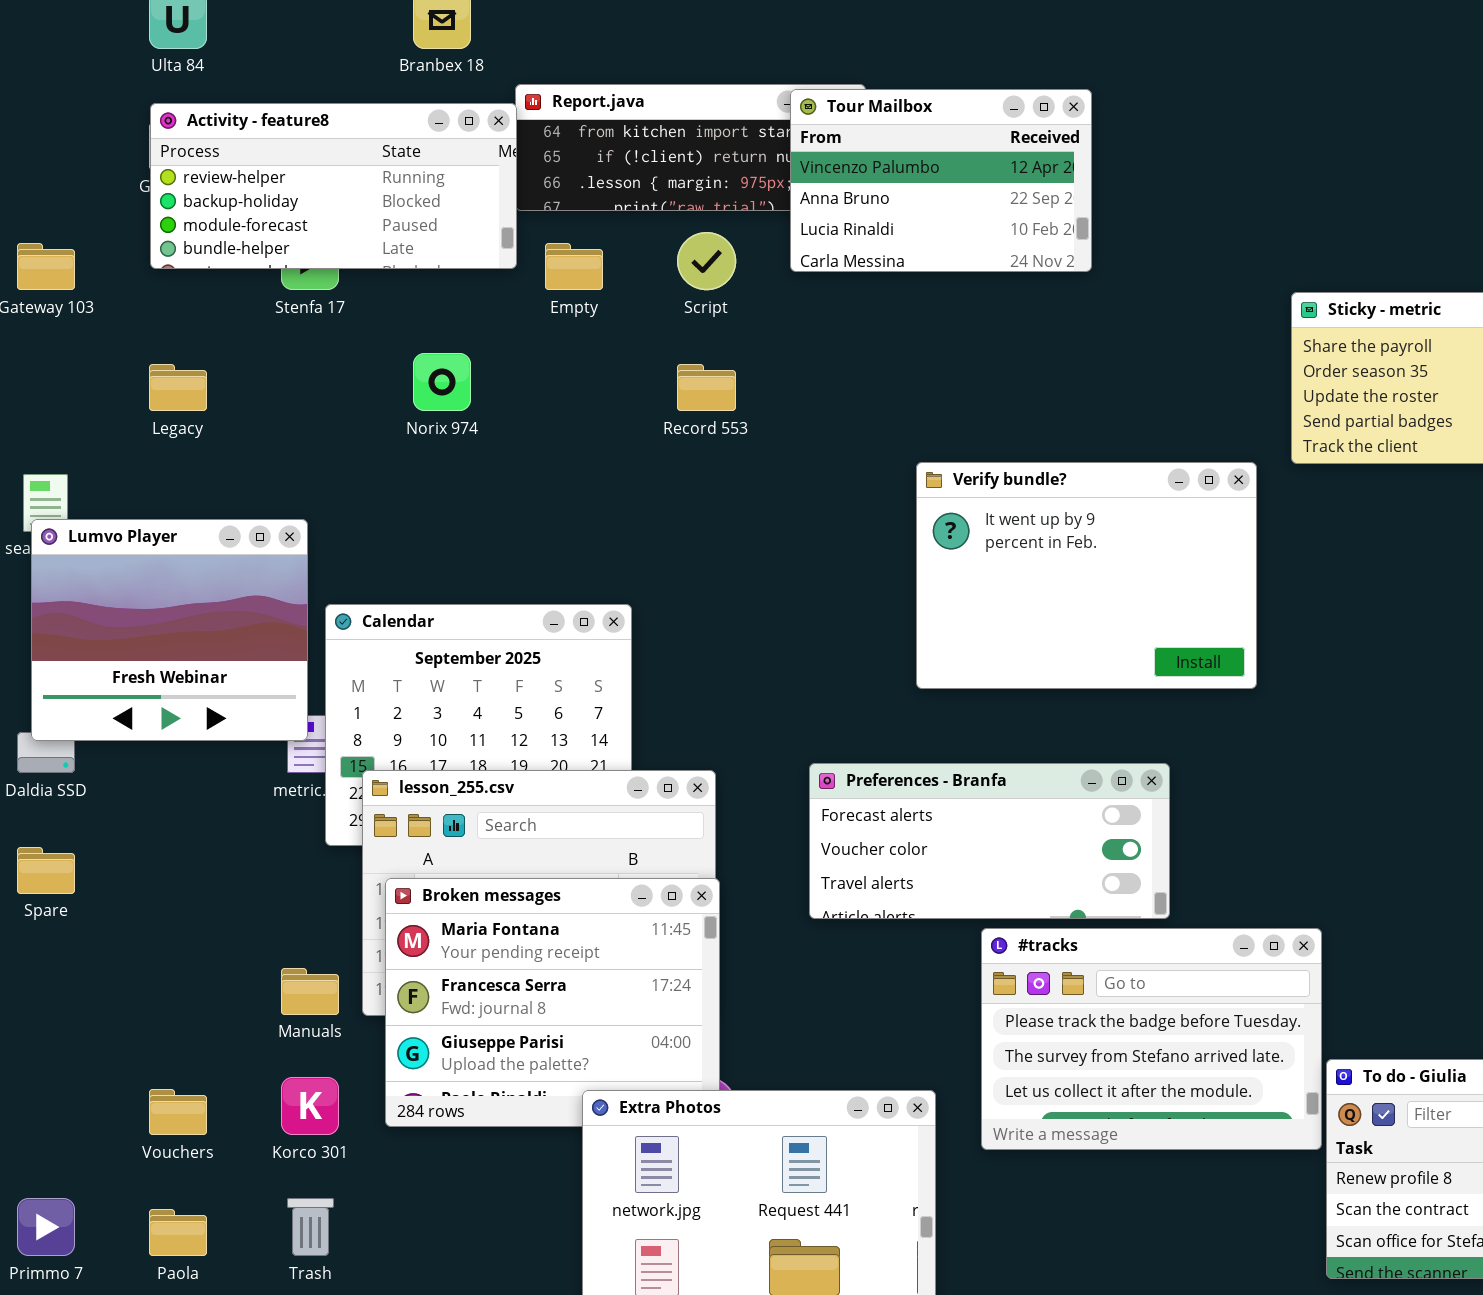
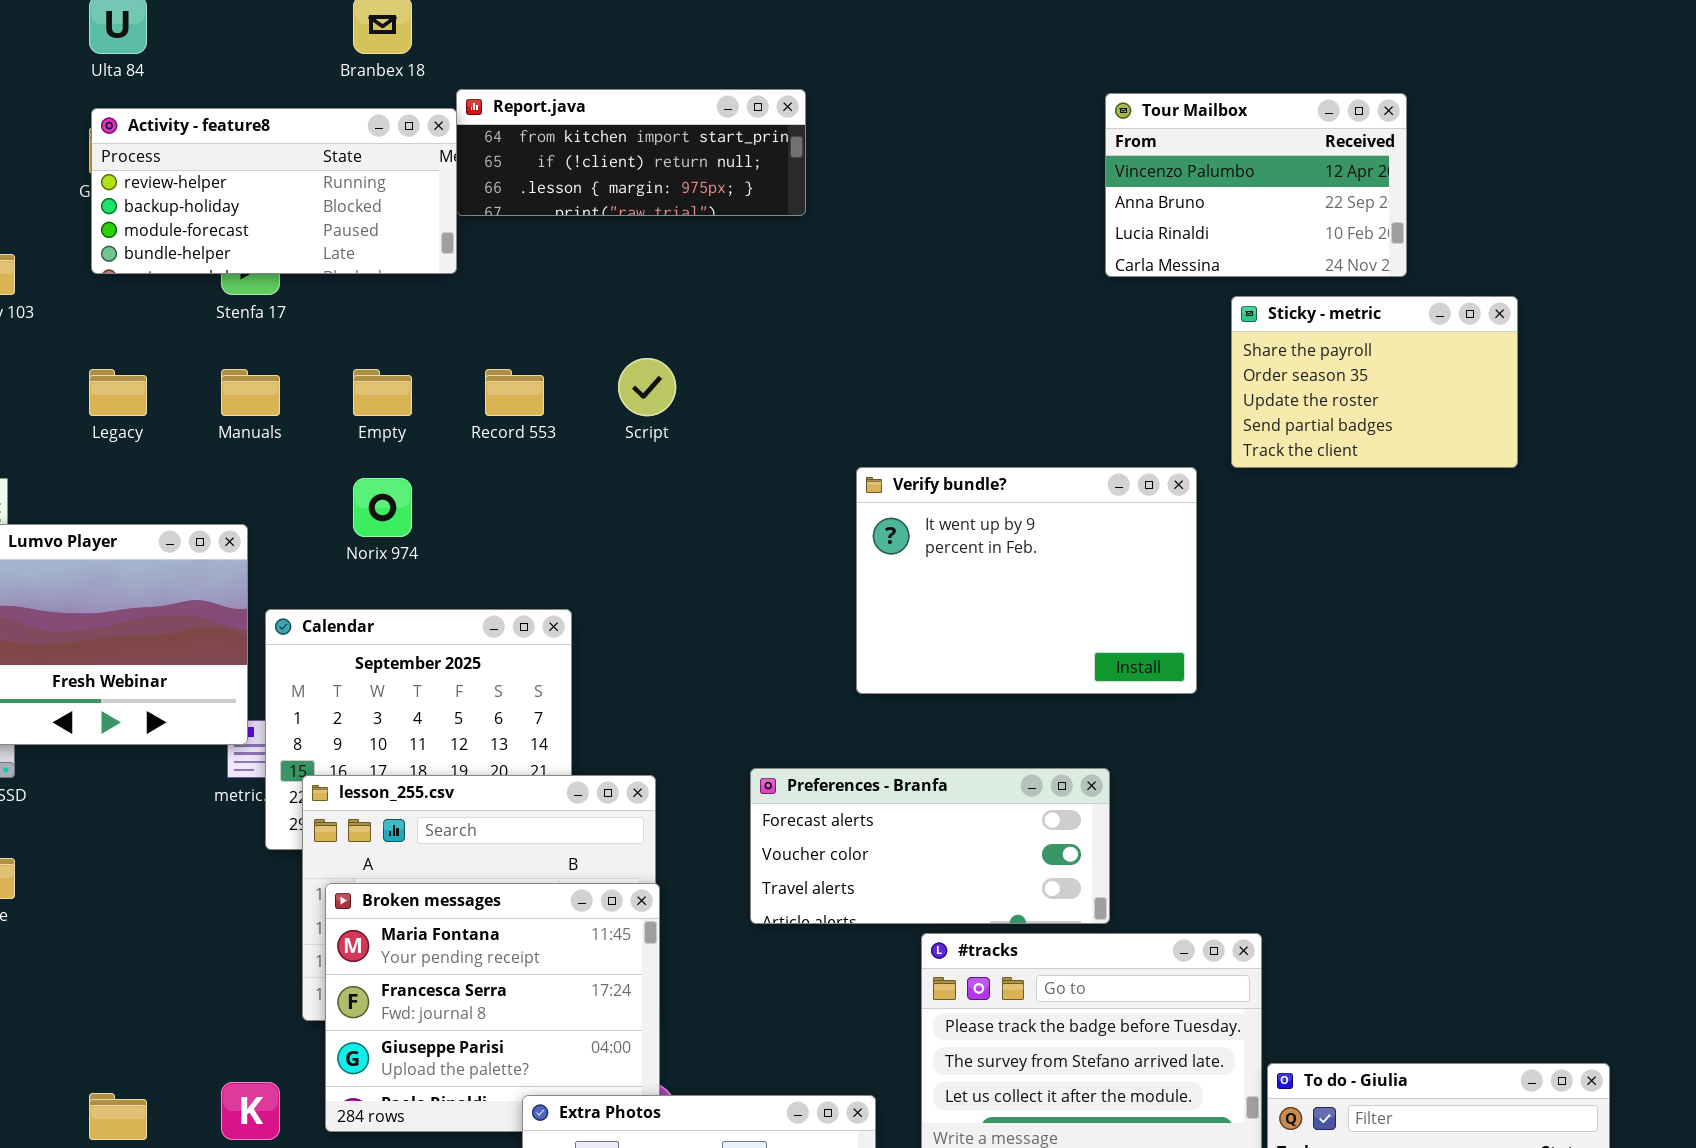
Tour Mailbox: [790,89,1092,272] -> [1105,93,1407,277], moved
Script: [677,232,736,290] -> [618,358,676,416], moved
Empty: [545,243,603,290] -> [353,369,412,416], moved
Norix 974: [413,353,471,411] -> [353,478,412,537], moved
Record 553: [677,364,736,411] -> [485,369,544,416], moved
Manuals: [281,968,339,1015] -> [221,369,280,416], moved

